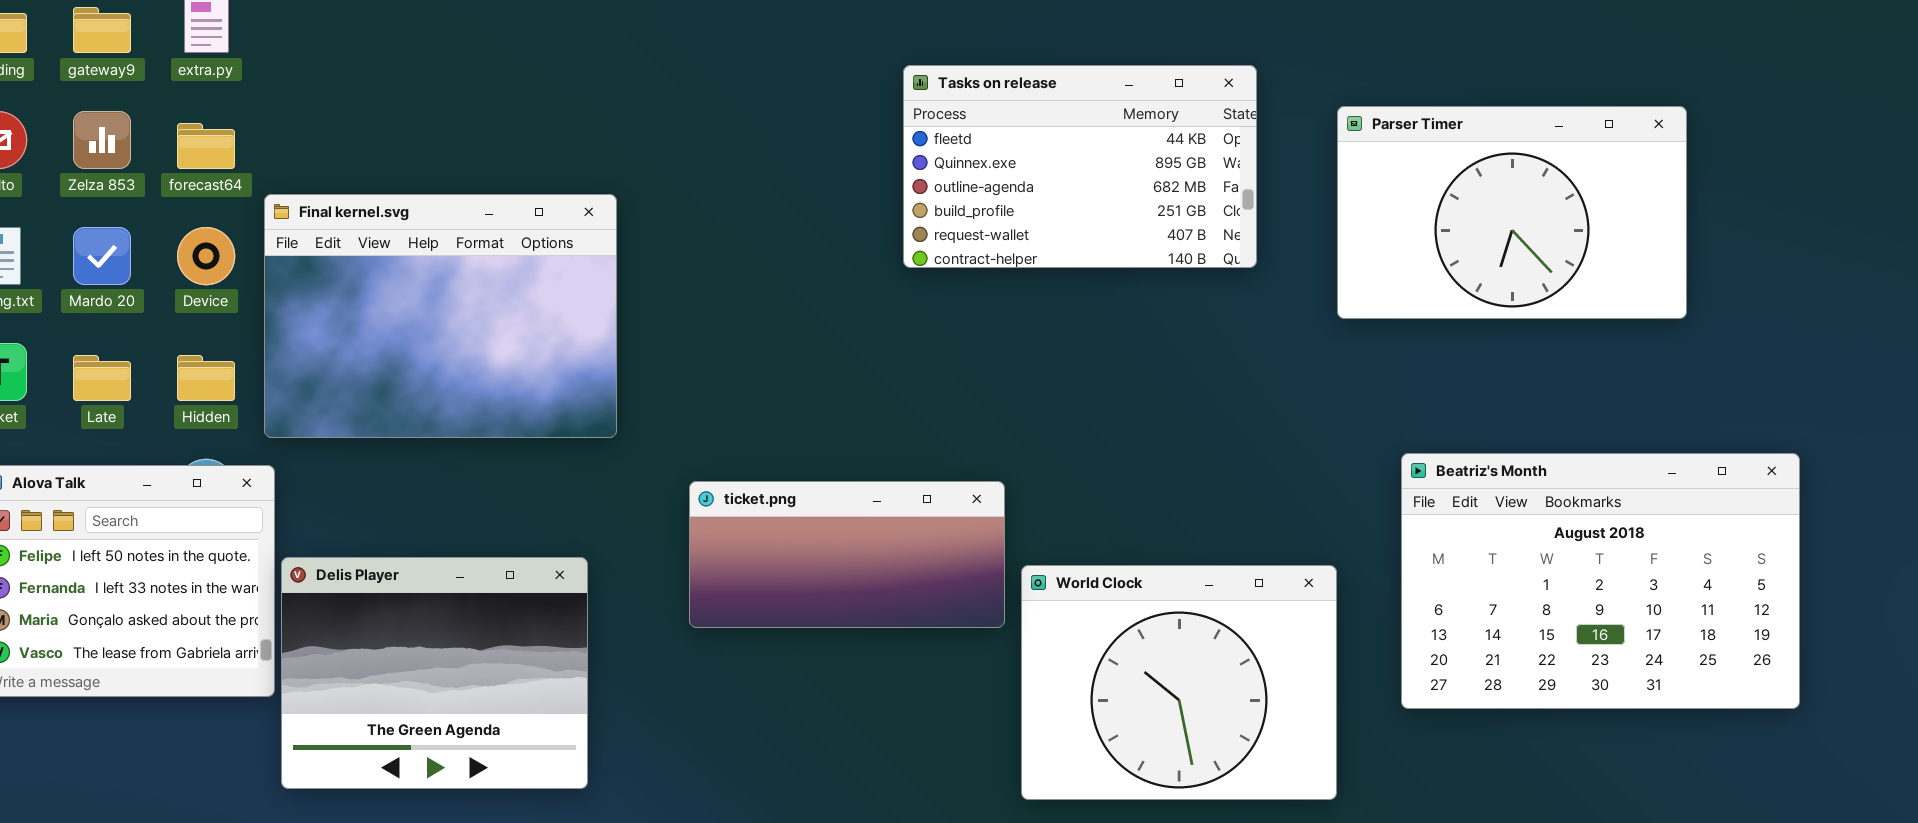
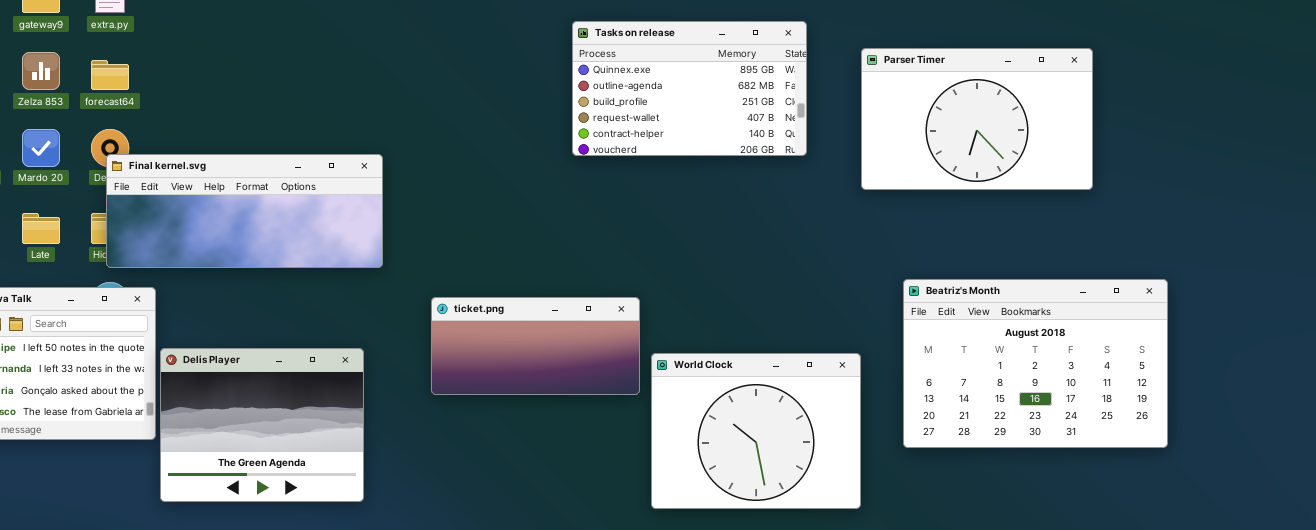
Tasks on release: [903,65,1257,268] -> [572,21,807,156], scrolled down 1 row
Final kernel.svg: [264,194,617,438] -> [106,154,383,268], resized

